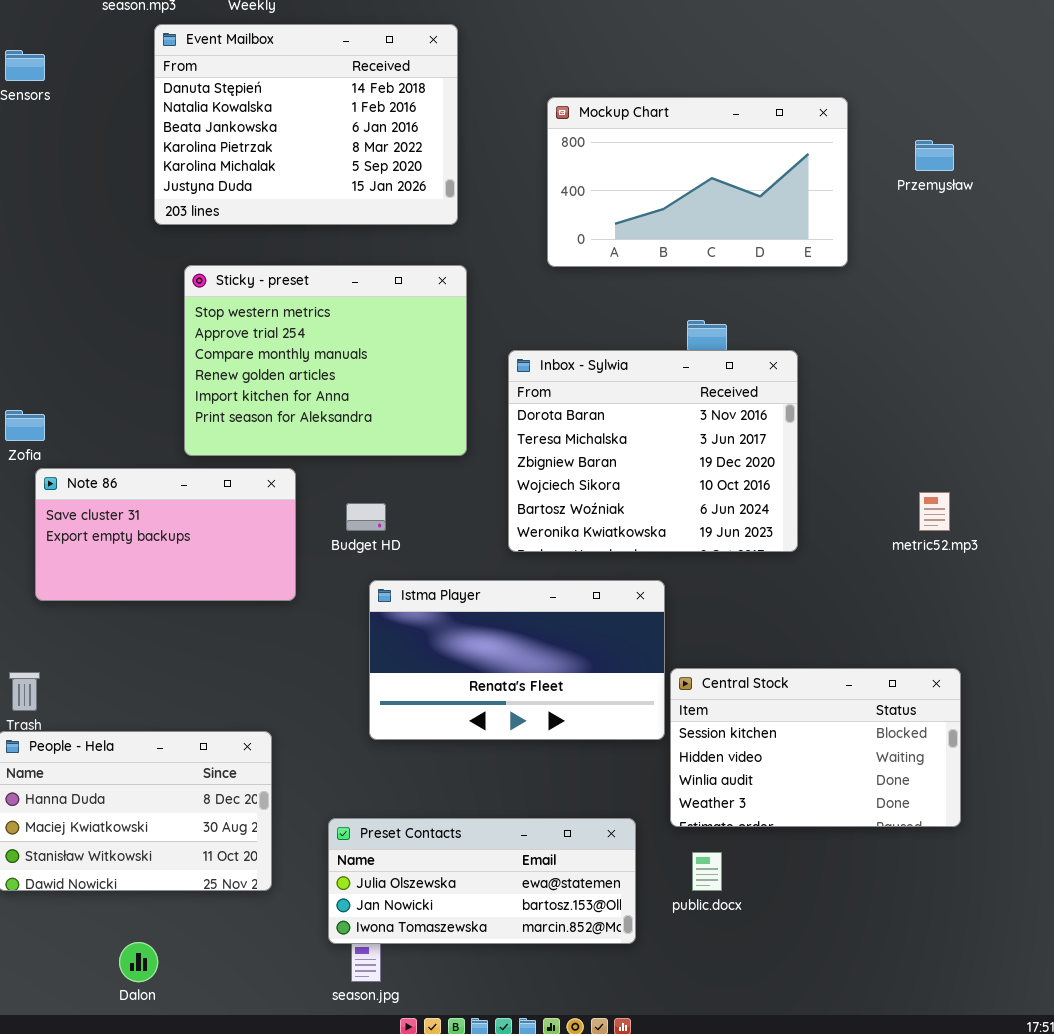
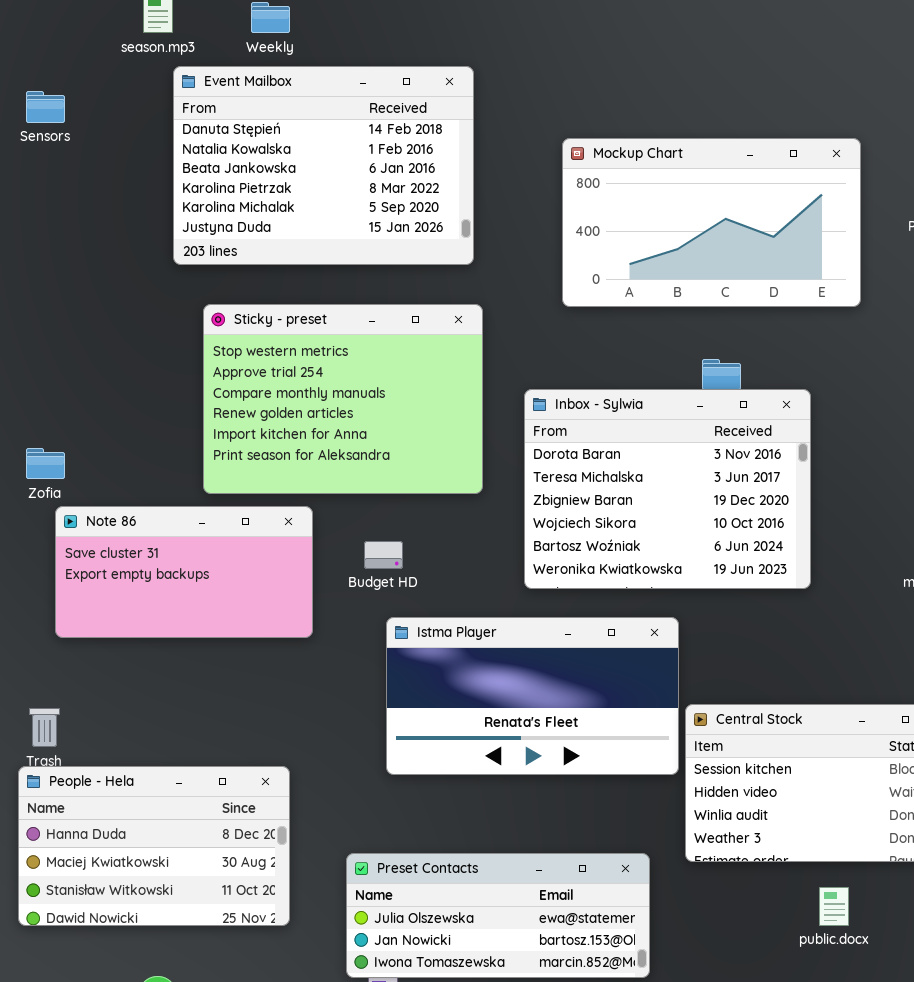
public.docx: [692,852,722,891] -> [819,887,849,926], moved

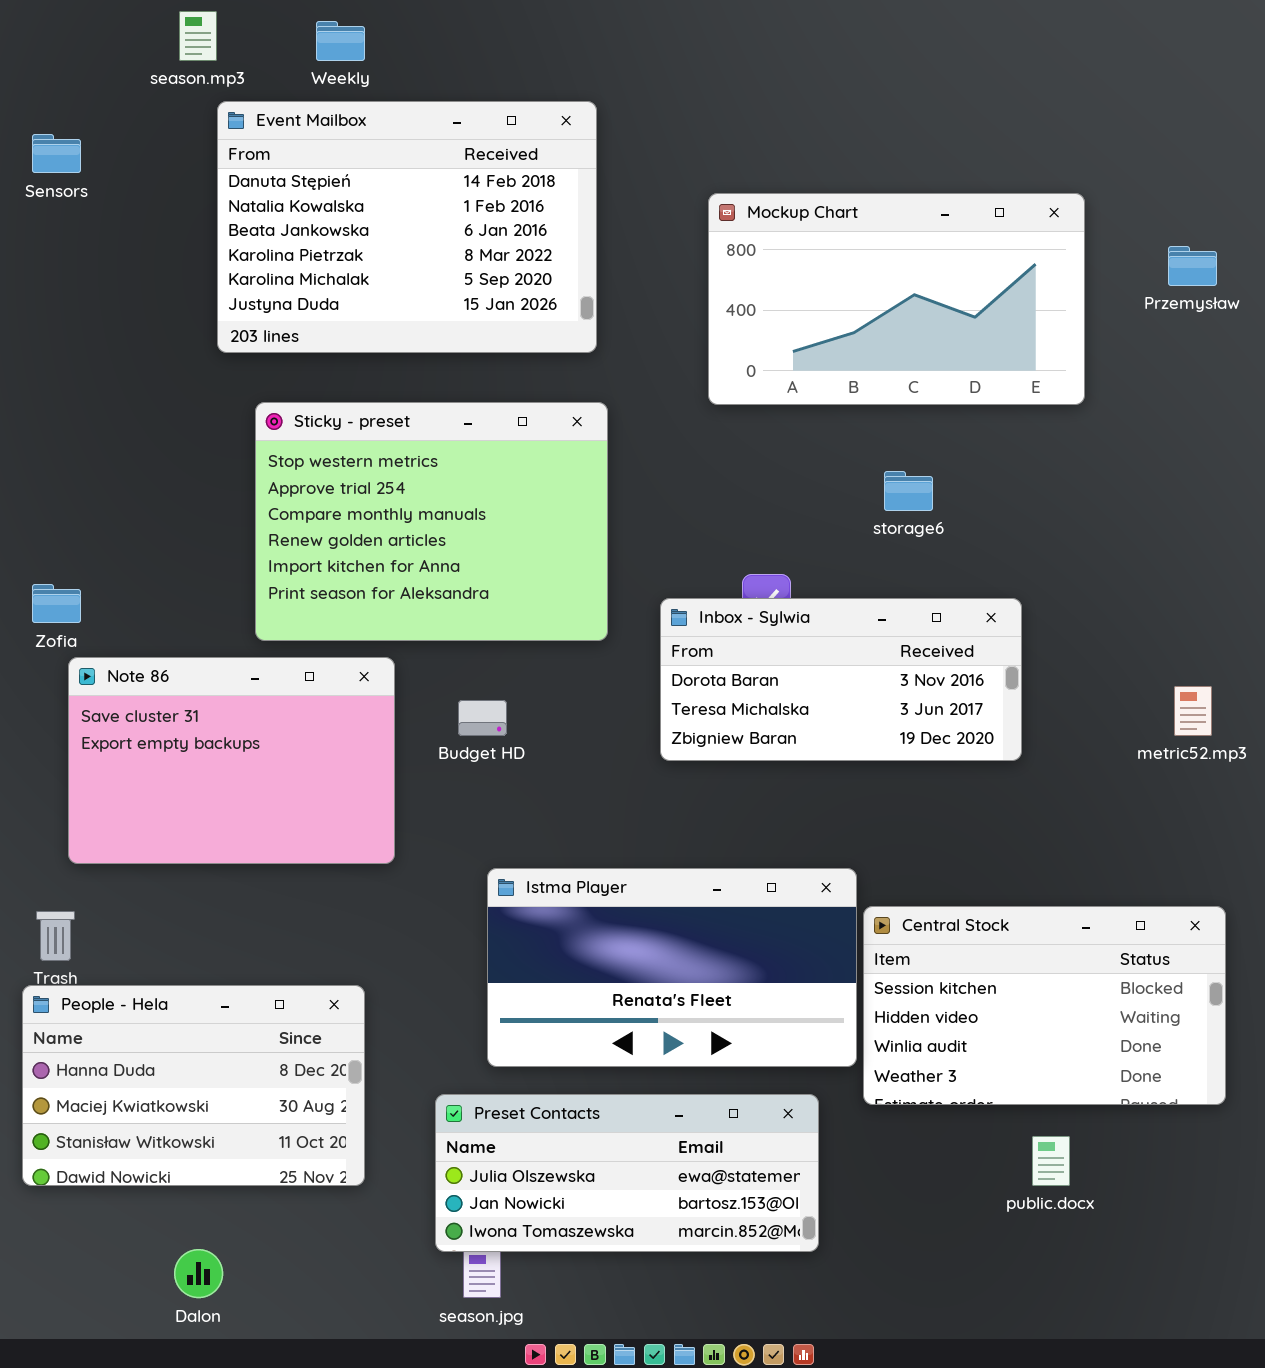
Inbox - Sylwia: [524,389,811,589] -> [660,598,1022,761], resized
Note 86: [55,506,313,638] -> [68,657,395,864], resized
Istma Player: [386,617,679,775] -> [487,868,857,1067], moved

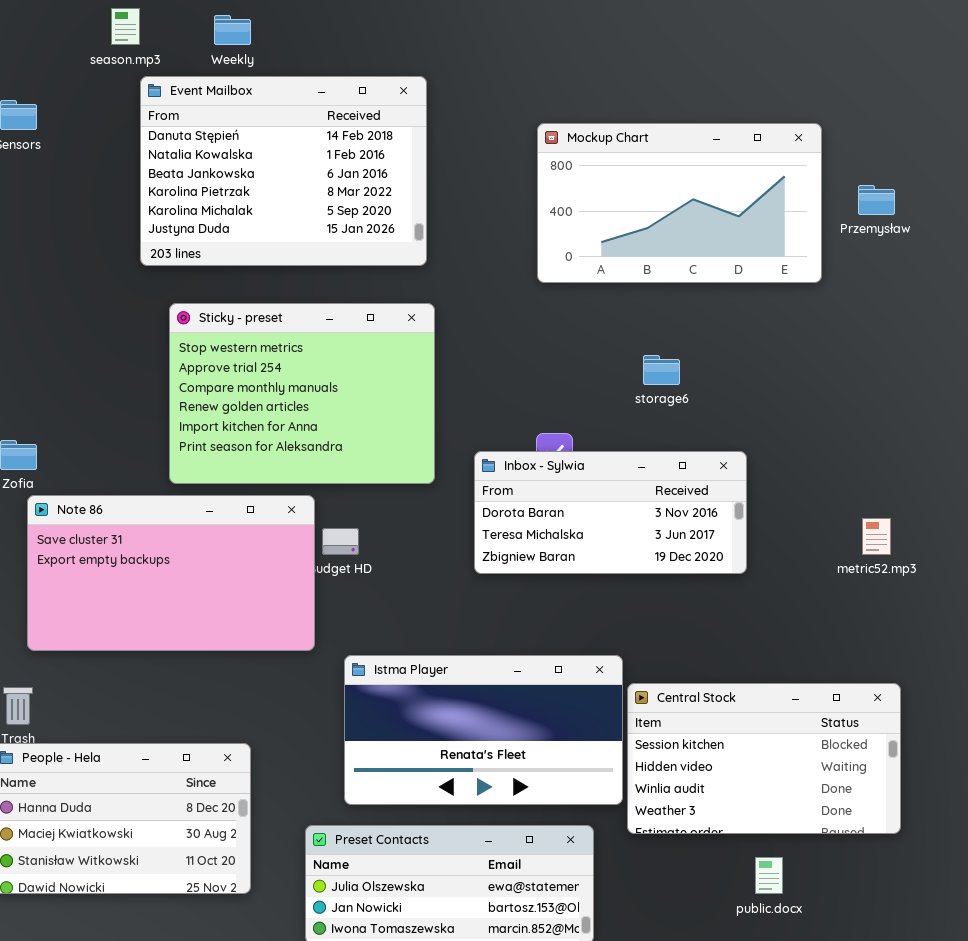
Mockup Chart: [708,193,1085,405] -> [537,123,822,283], moved
Note 86: [68,657,395,864] -> [27,495,315,651], resized

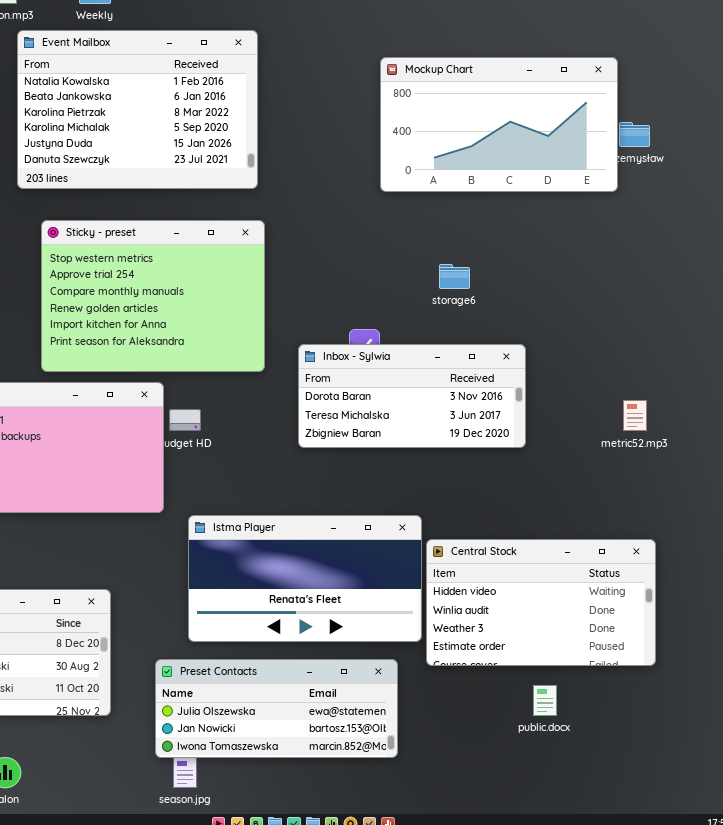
Event Mailbox: [140,76,427,266] -> [17,30,258,189], scrolled down 1 row
Mockup Chart: [537,123,822,283] -> [380,57,618,192], moved
Central Stock: [627,683,901,834] -> [426,539,656,666], scrolled down 1 row

